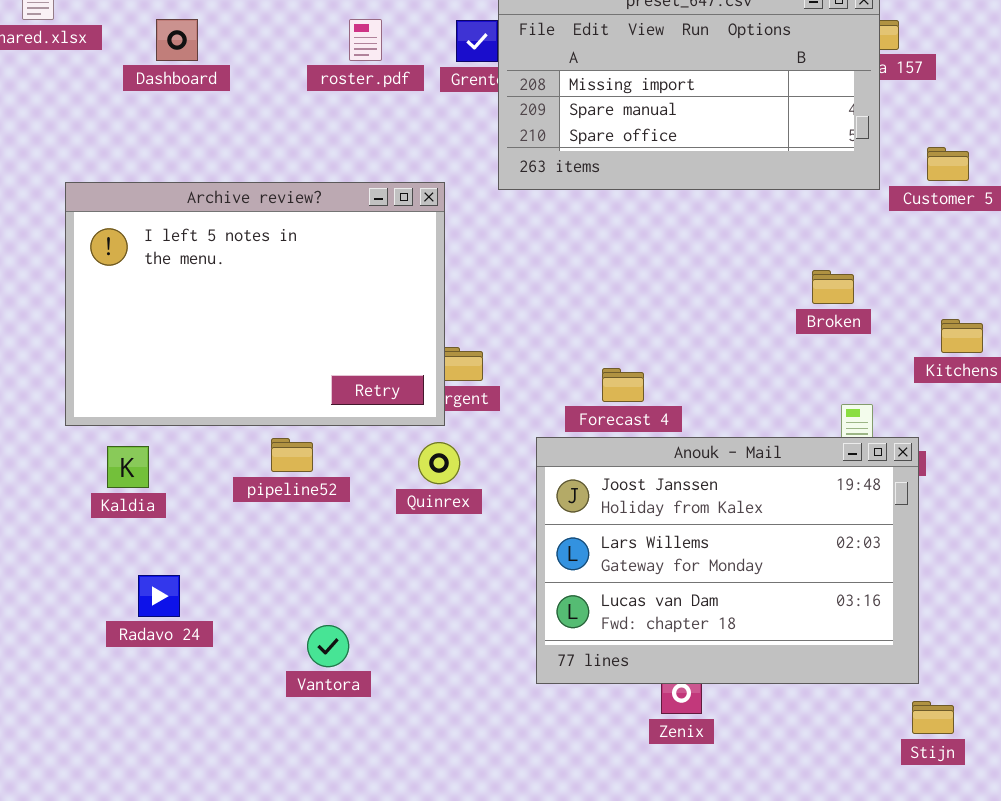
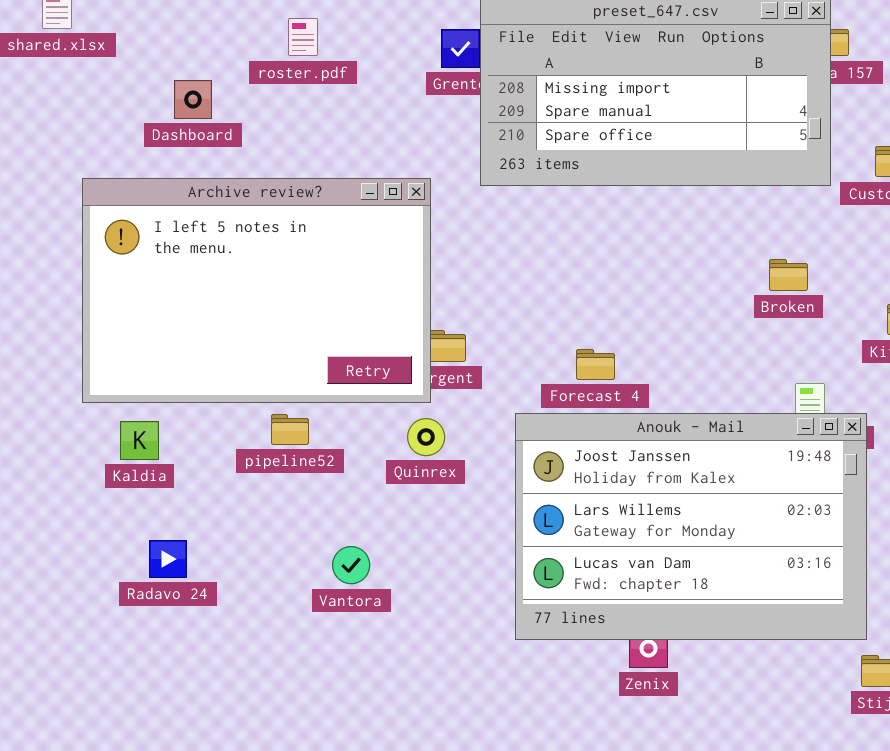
Dashboard: [156,19,198,61] -> [174,80,212,119], moved
roster.pdf: [349,19,382,61] -> [288,18,318,56], moved
Vantora: [307,625,349,667] -> [332,546,370,584], moved

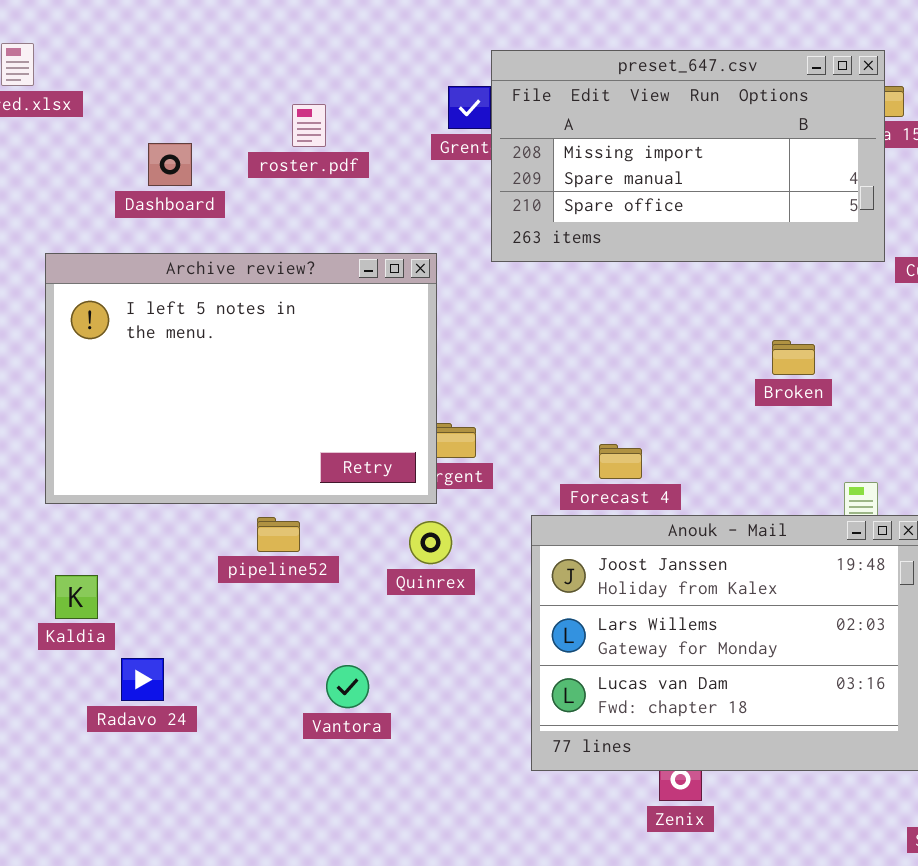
roster.pdf: [288,18,318,56] -> [292,104,326,147], moved
Broken: [769,259,808,291] -> [772,340,815,375], moved
Kaldia: [120,421,159,460] -> [55,575,98,619], moved

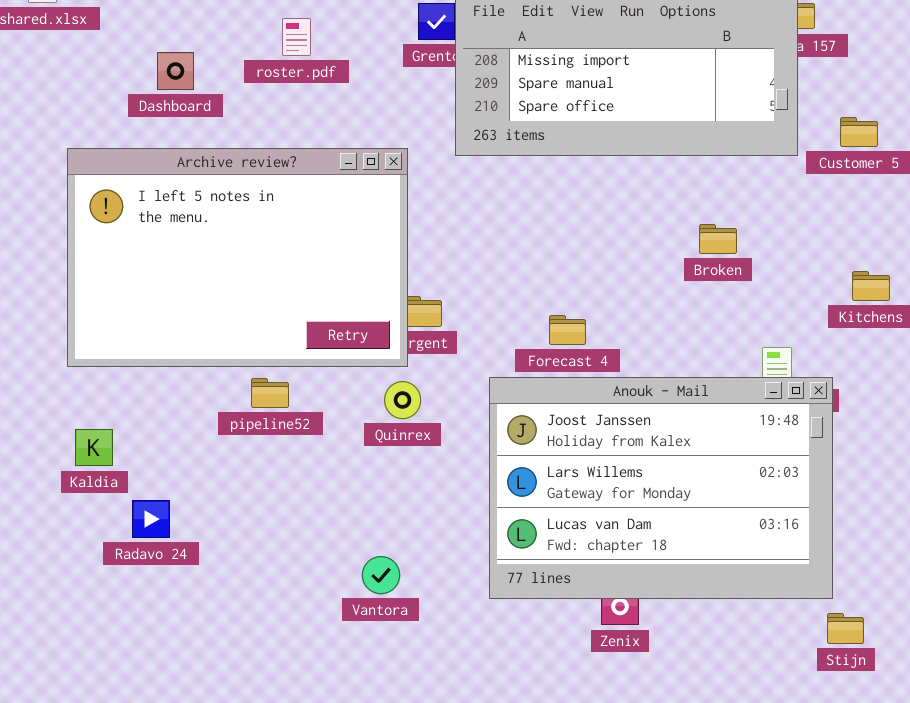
Vantora: [326,665,369,708] -> [362,556,400,594], moved

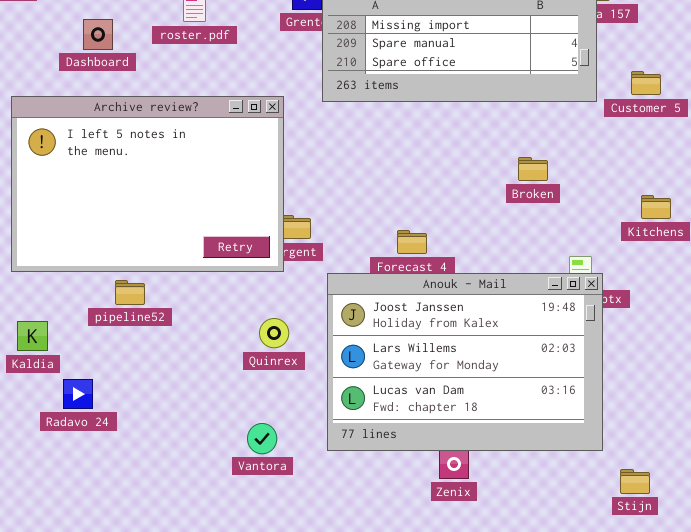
Anouk - Mail: [489,377,833,599] -> [327,273,603,451], moved
pipeline52: [251,378,289,408] -> [115,280,145,305], moved
Quinrex: [384,381,421,419] -> [259,318,289,348], moved

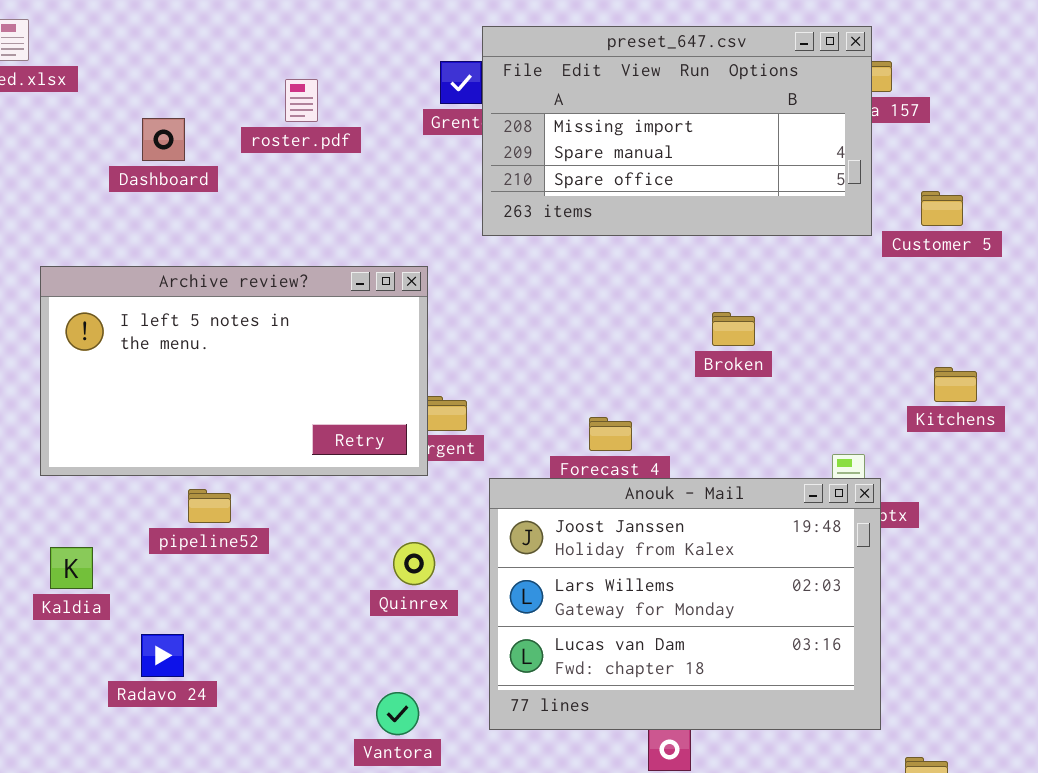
Archive review?: [11,96,284,272] -> [40,266,428,476], resized
Broken: [518,157,548,181] -> [712,312,755,346], moved
Radavo 24: [63,379,93,409] -> [141,634,184,677], moved

